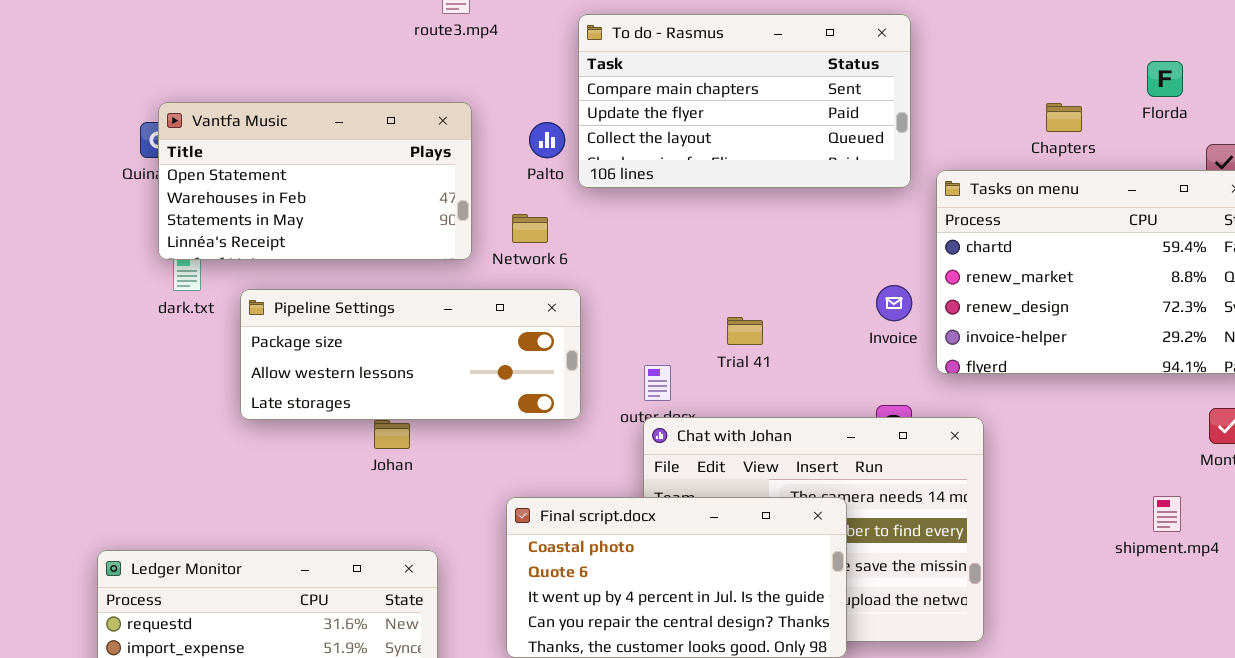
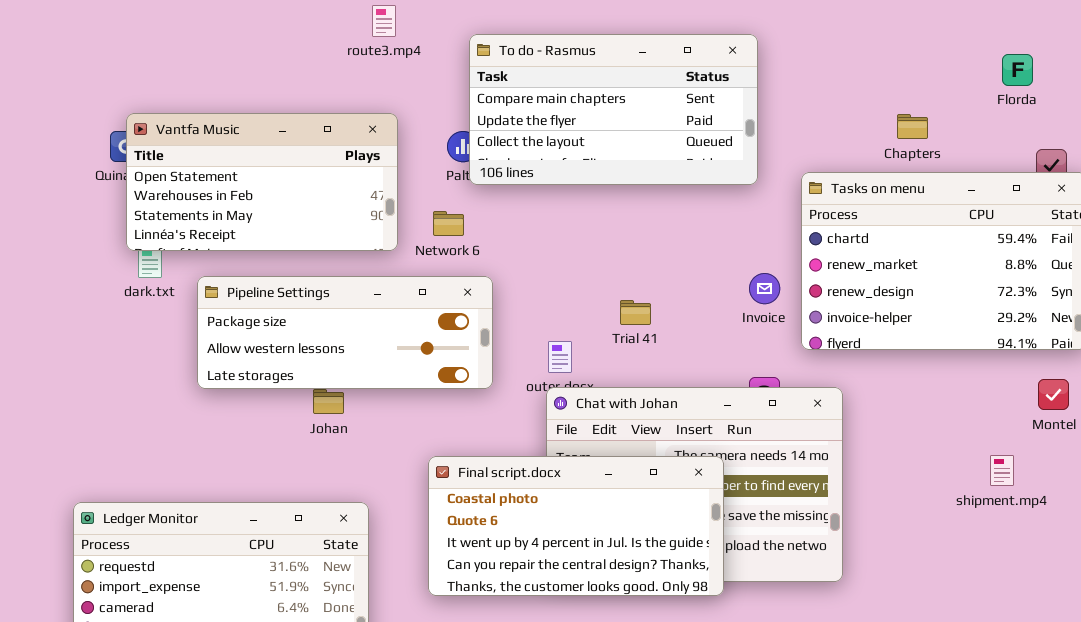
To do - Rasmus: [578,14,911,188] -> [469,34,758,185], moved
Florda: [1147,61,1183,97] -> [1002,54,1033,86], moved

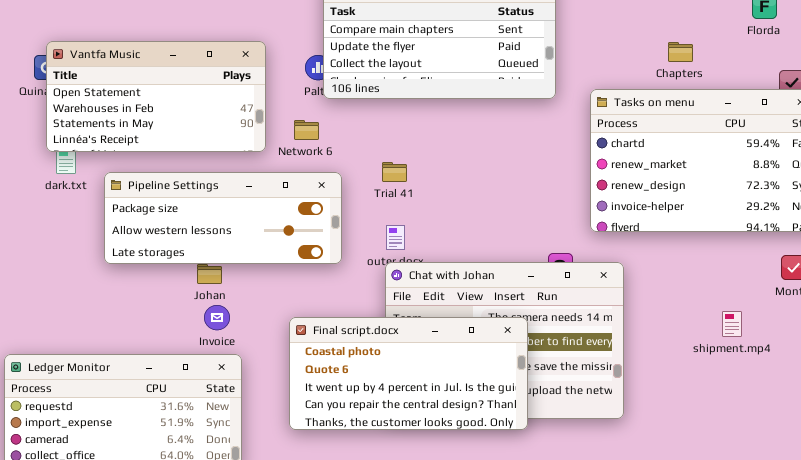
Invoice: [749,273,780,304] -> [204,305,230,330], moved
Trial 41: [620,300,651,325] -> [382,162,407,182], moved
shipment.mp4: [990,455,1014,486] -> [722,311,742,337], moved

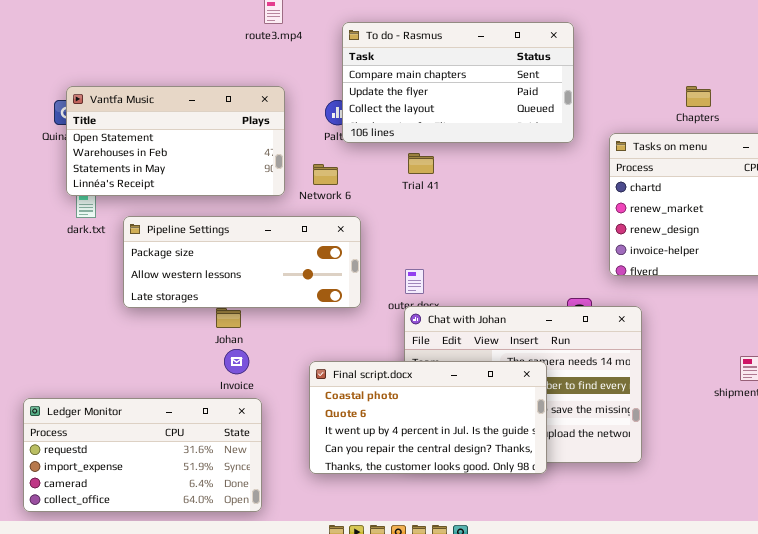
Trial 41: [382,162,407,182] -> [408,153,434,174], moved

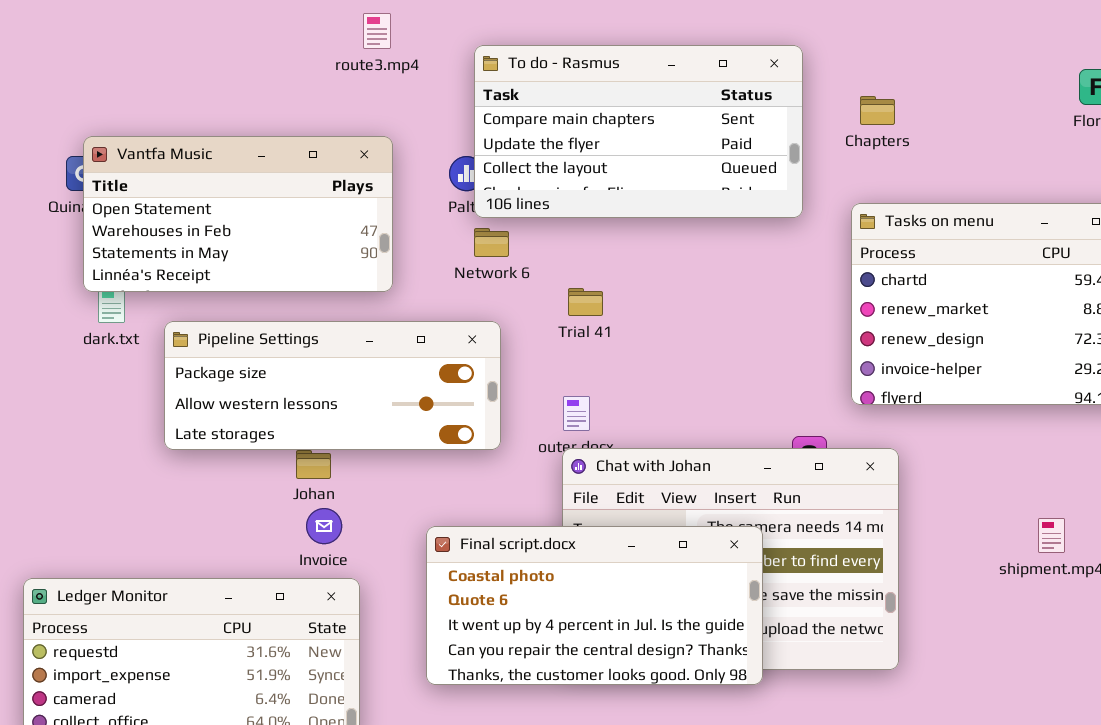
Chapters: [686,86,711,107] -> [860,96,895,125], moved
Trial 41: [408,153,434,174] -> [568,288,603,316], moved
Network 6: [313,164,338,185] -> [474,228,509,257], moved

